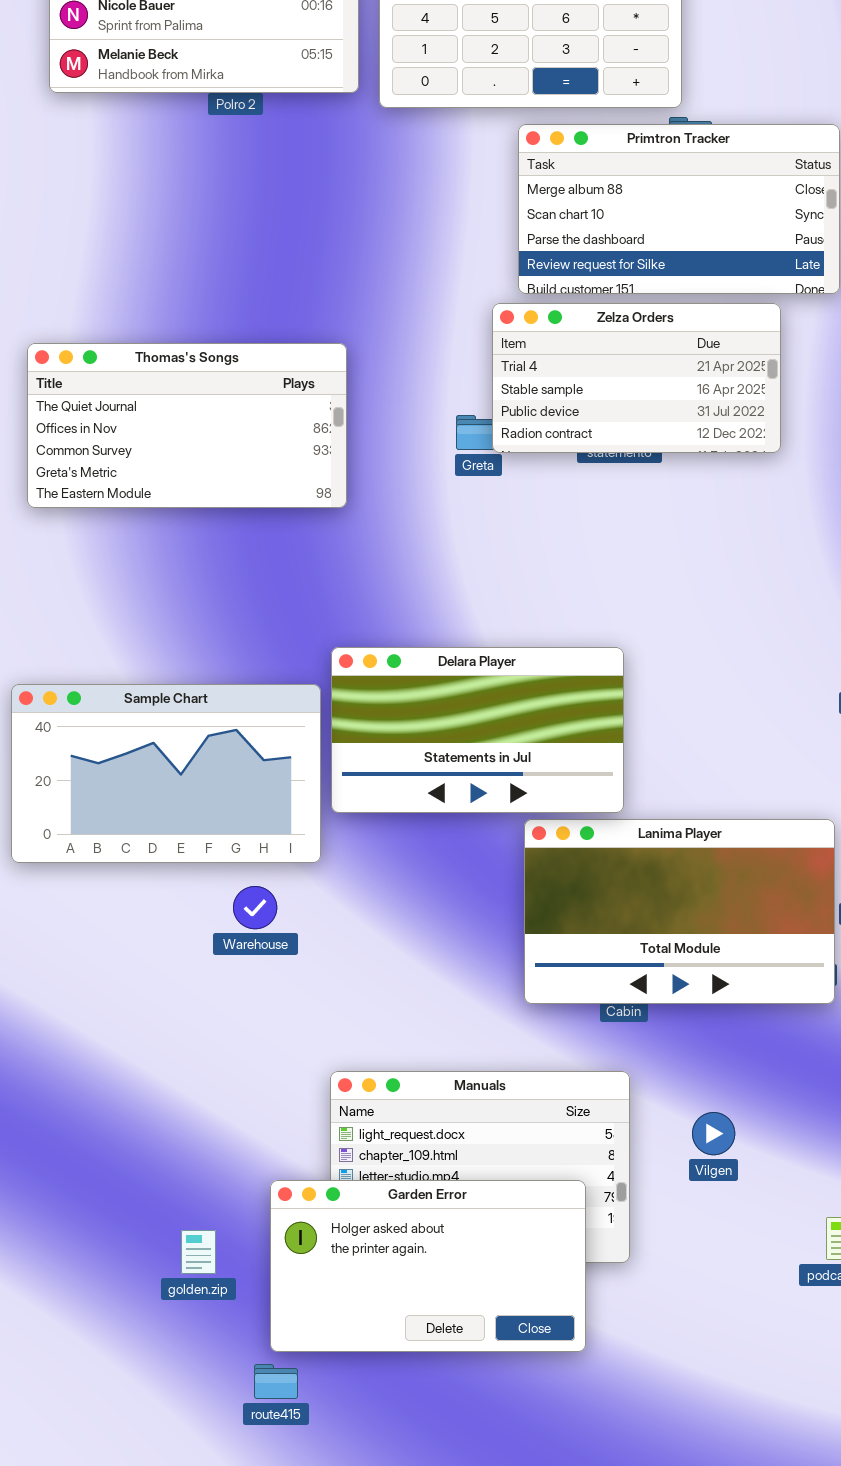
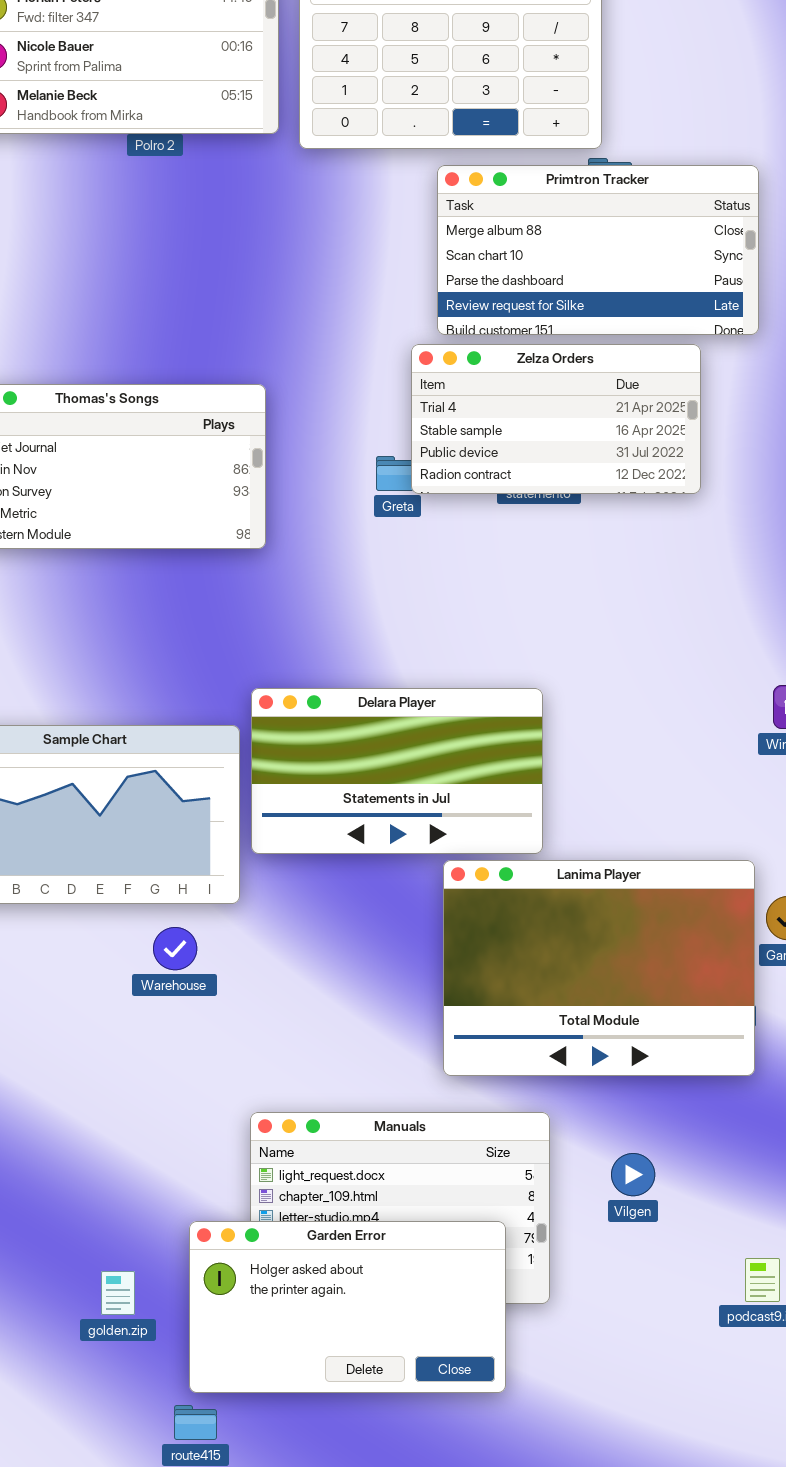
Lanima Player: [524,819,835,1004] -> [443,860,755,1076], resized

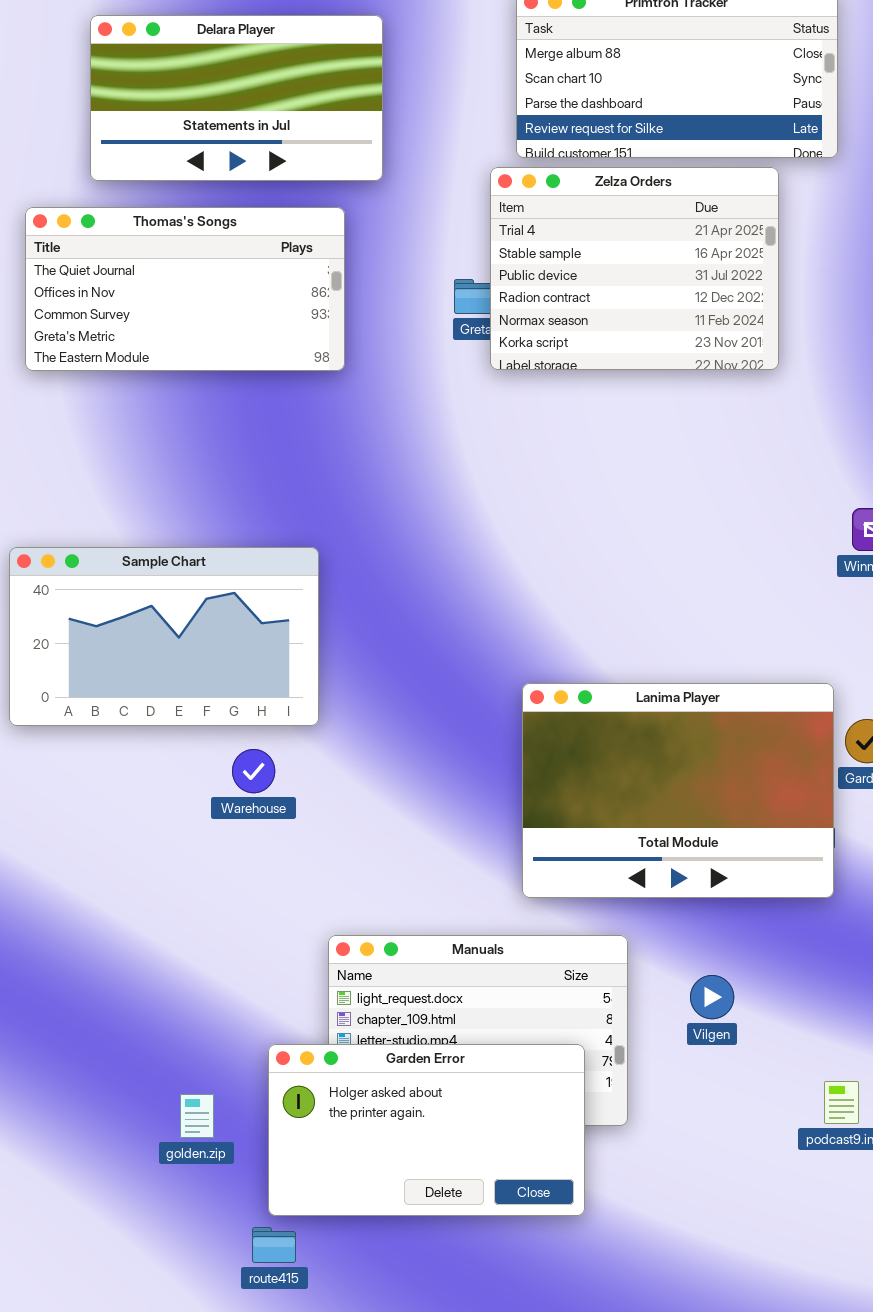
Zelza Orders: [411,344,701,494] -> [490,167,779,370], resized
Delara Player: [251,688,543,854] -> [90,15,383,181], moved

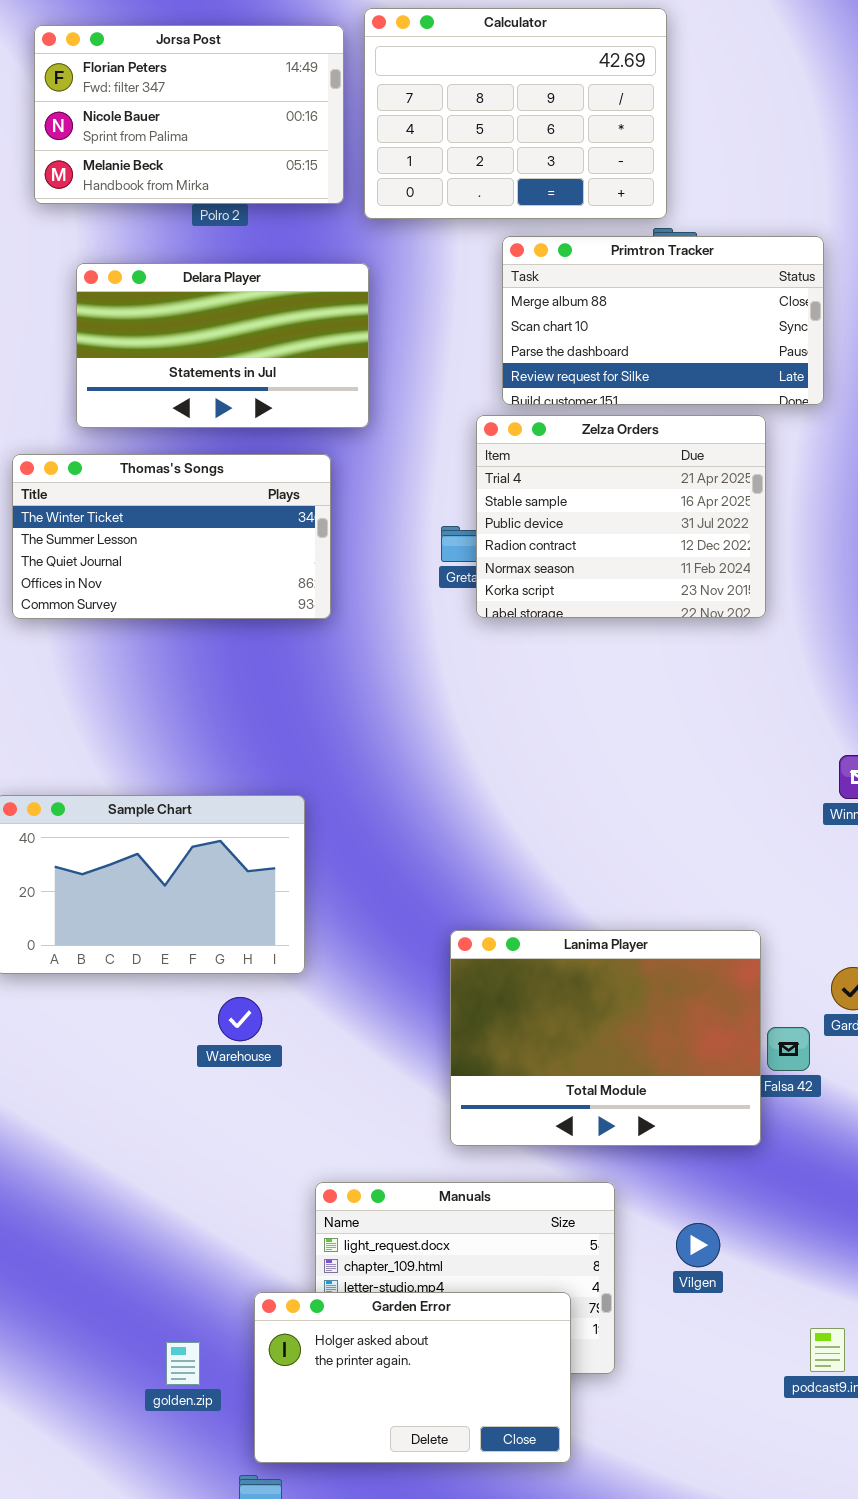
Thomas's Songs: [25,207,345,371] -> [12,454,331,619], scrolled up 2 rows
Lanima Player: [522,683,834,898] -> [450,930,761,1146], moved

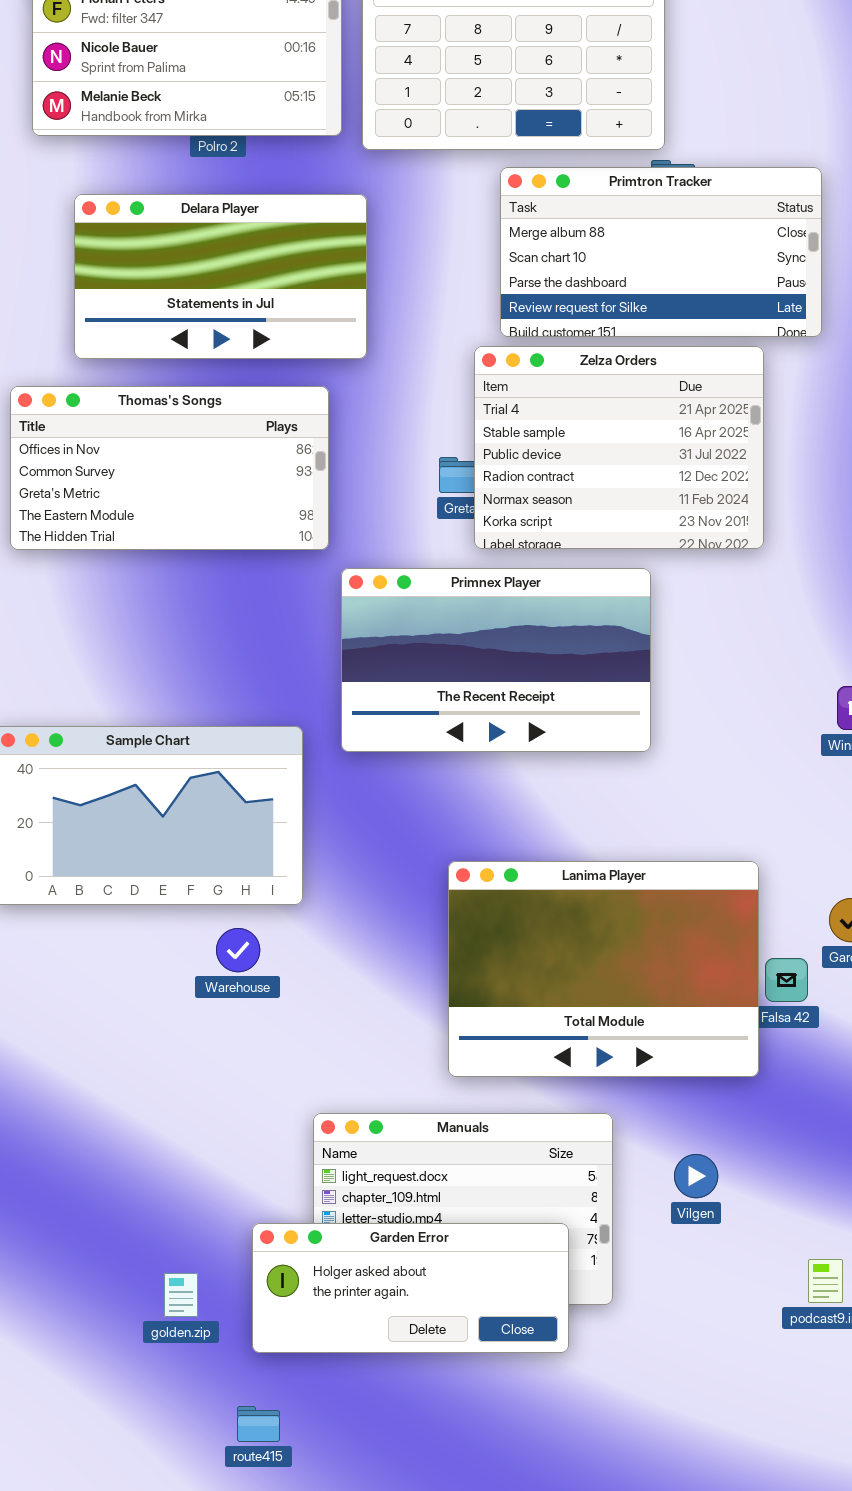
Thomas's Songs: [12,454,331,619] -> [10,386,329,550], scrolled down 3 rows
Primnex Player: none -> [341,568,651,752], opened
Garden Error: [254,1292,571,1463] -> [252,1223,569,1353], resized

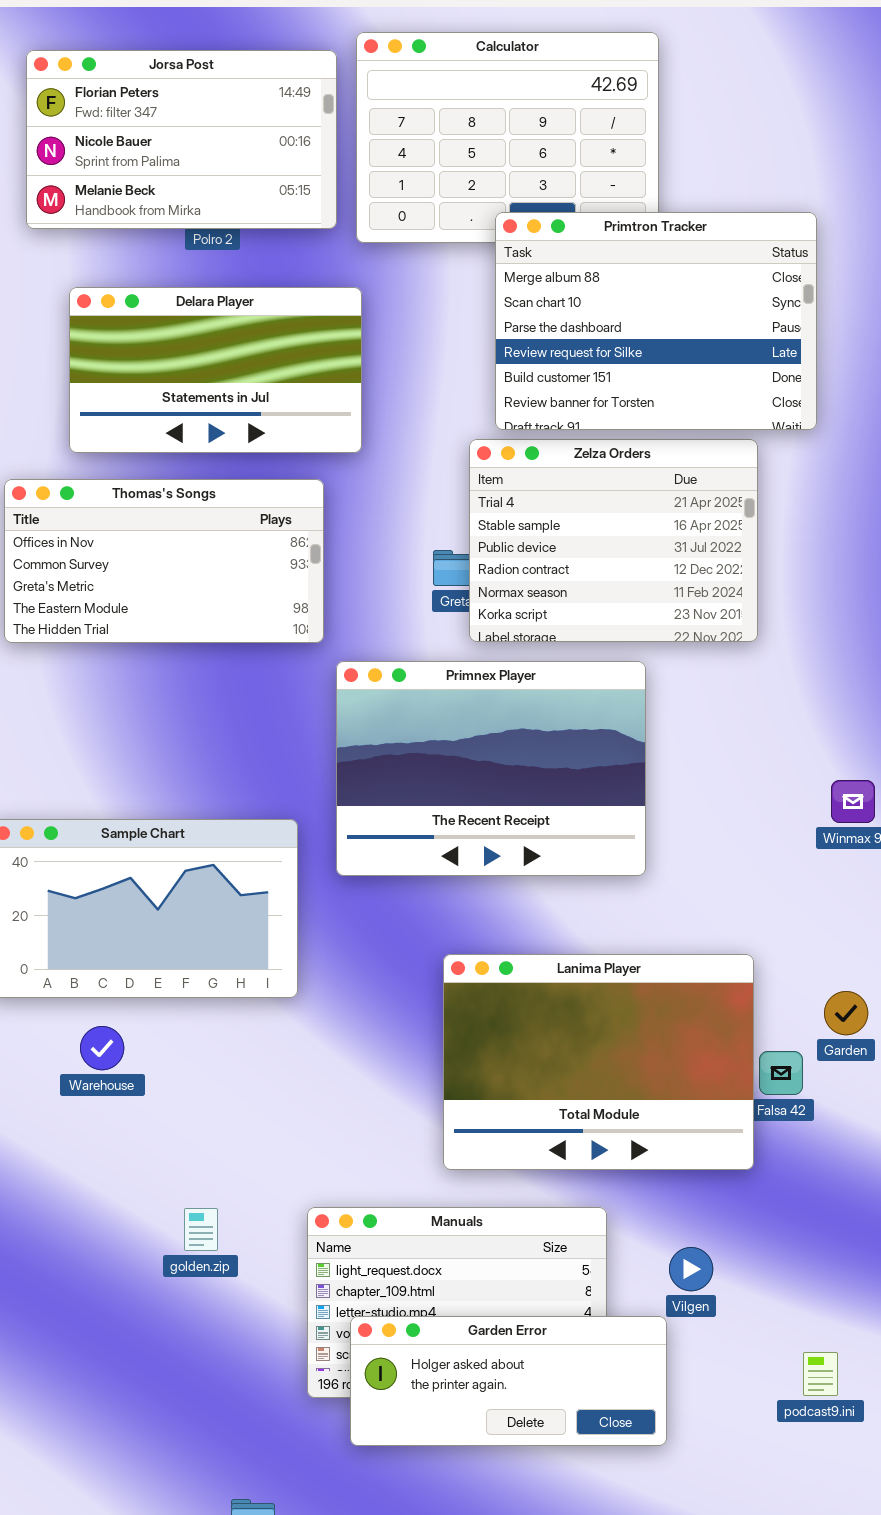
Primtron Tracker: [500,167,822,337] -> [495,212,817,430], resized
Primnex Player: [341,568,651,752] -> [336,661,646,876], resized
Warehouse: [216,928,260,972] -> [80,1026,124,1070], moved
Garden Error: [252,1223,569,1353] -> [350,1316,667,1446], moved
golden.zip: [164,1273,198,1317] -> [184,1208,218,1251], moved

